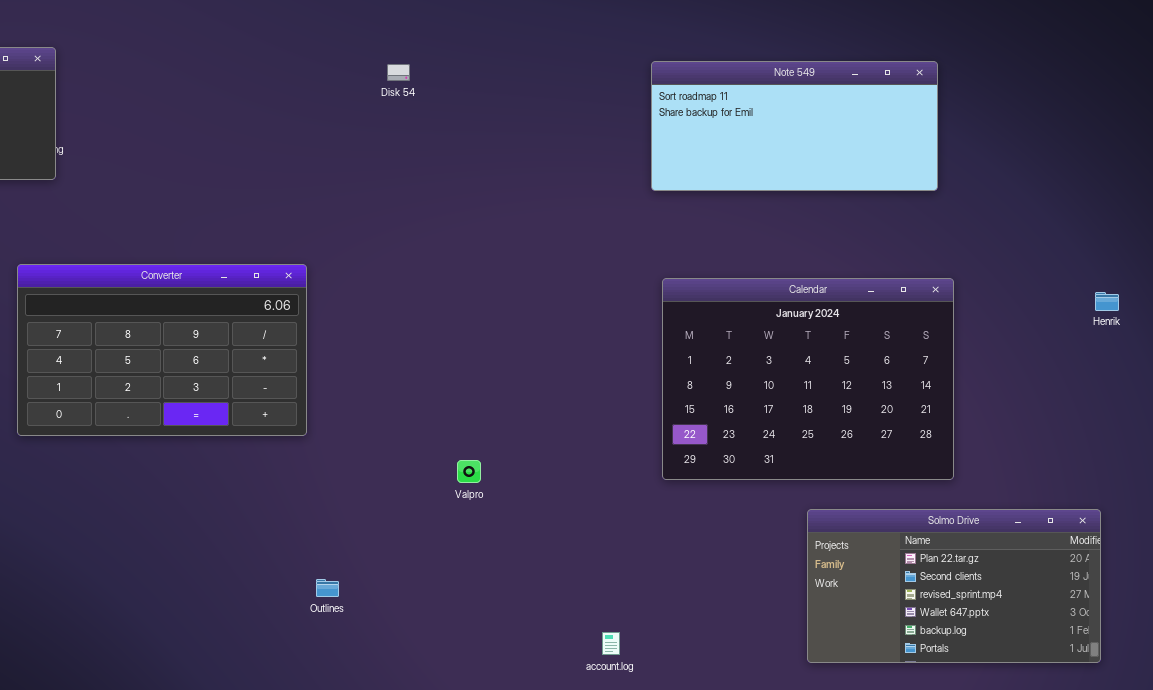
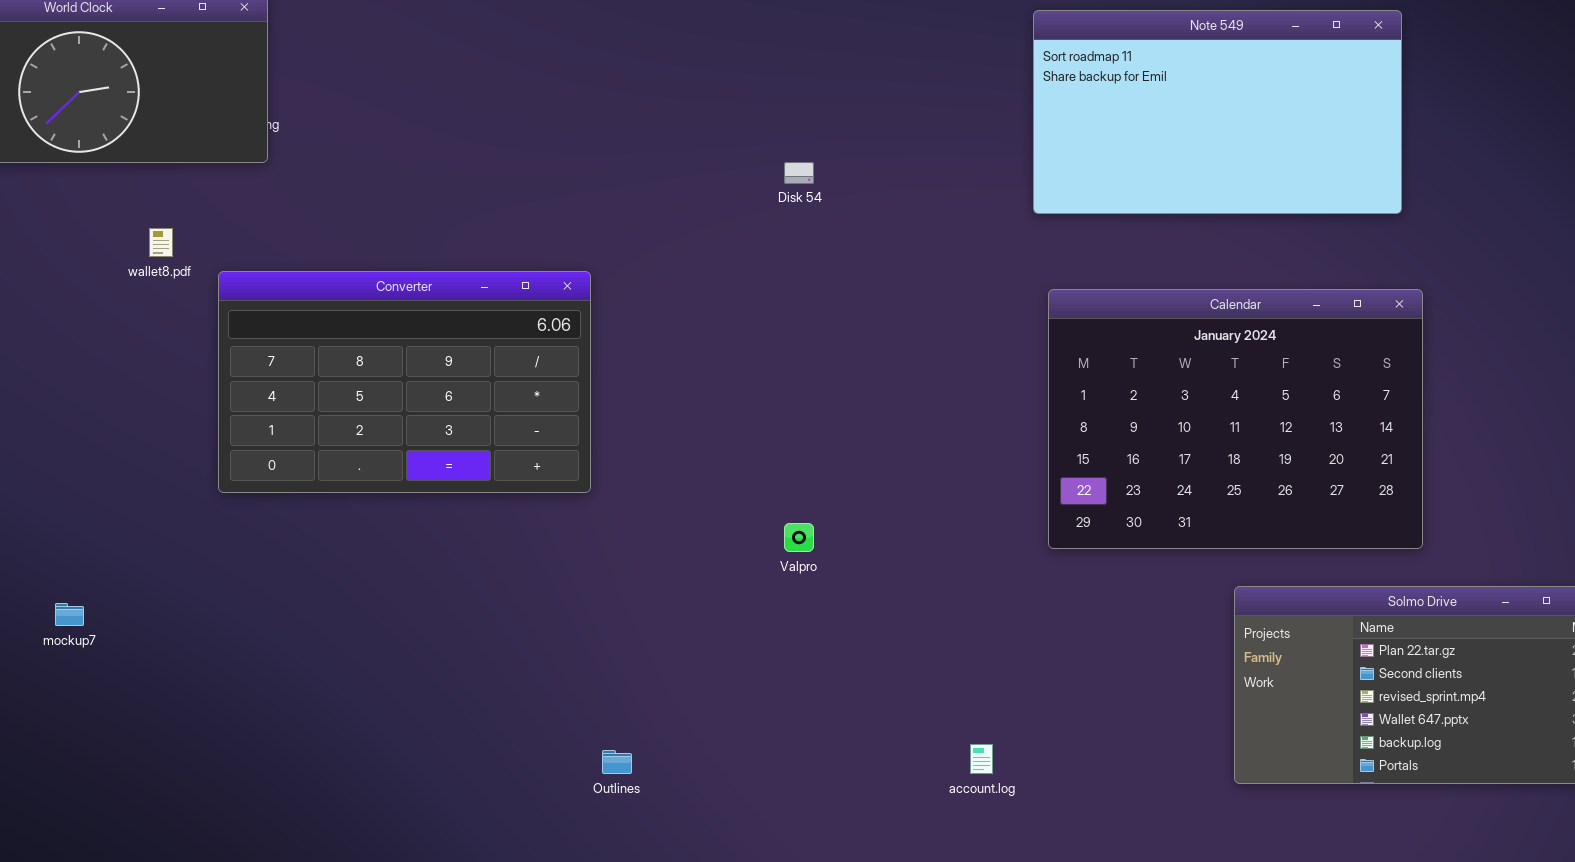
Note 549: [651,61,938,191] -> [1033,10,1402,214], resized
Disk 54: [387,64,410,81] -> [784,162,814,184], moved
Outlines: [316,579,339,597] -> [602,750,632,774], moved

